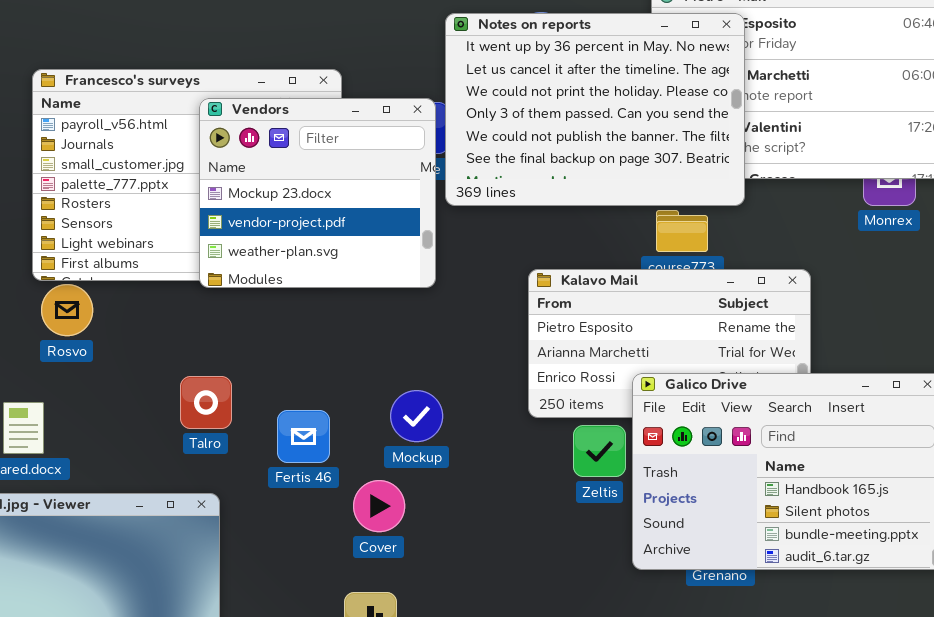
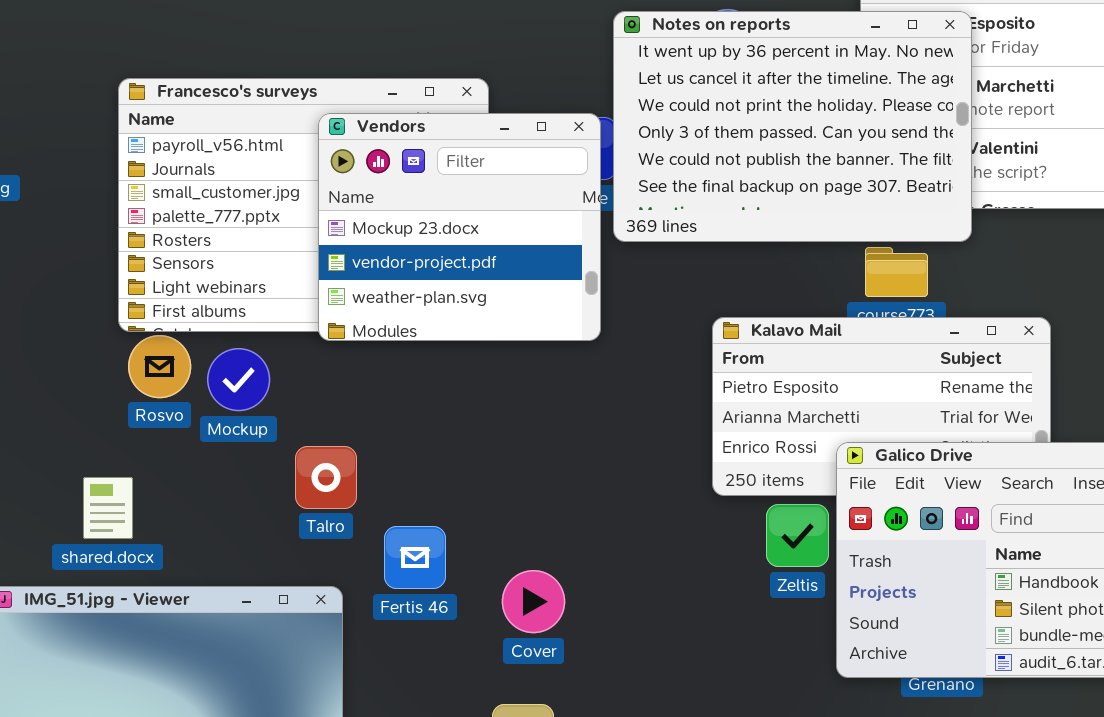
Mockup: [390,390,443,442] -> [207,348,270,411], moved
Fertis 46: [277,410,330,463] -> [384,526,446,589], moved

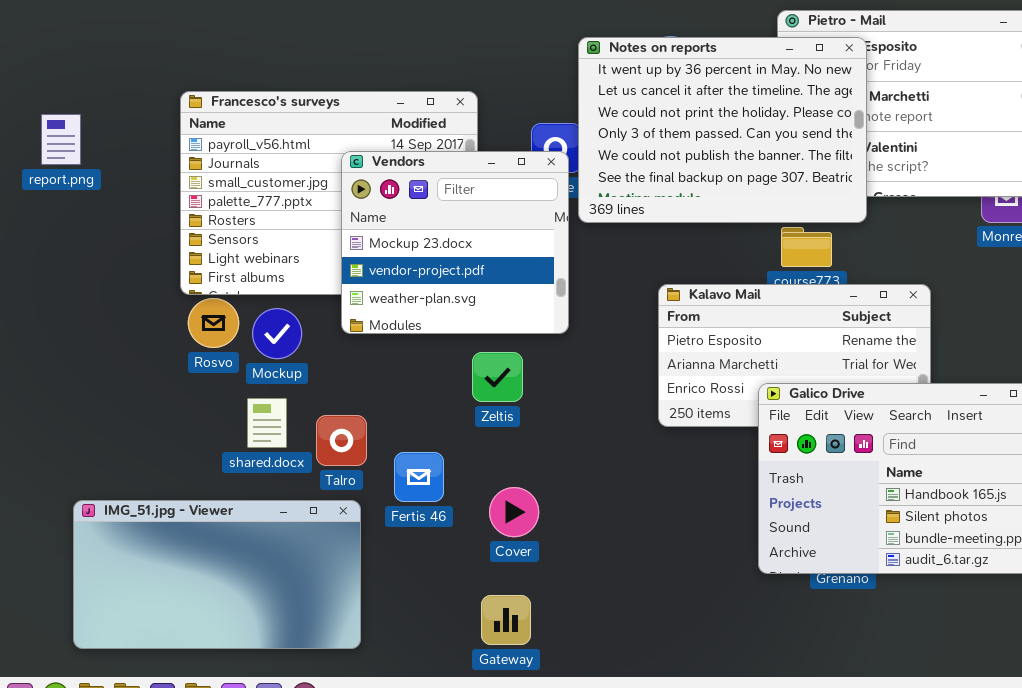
Vendors: [318,113,601,341] -> [341,151,569,334], moved
Talro: [295,446,357,509] -> [316,415,367,466], moved
shared.docx: [83,477,133,539] -> [247,398,287,448], moved
Zeltis: [766,504,829,567] -> [472,352,523,402], moved

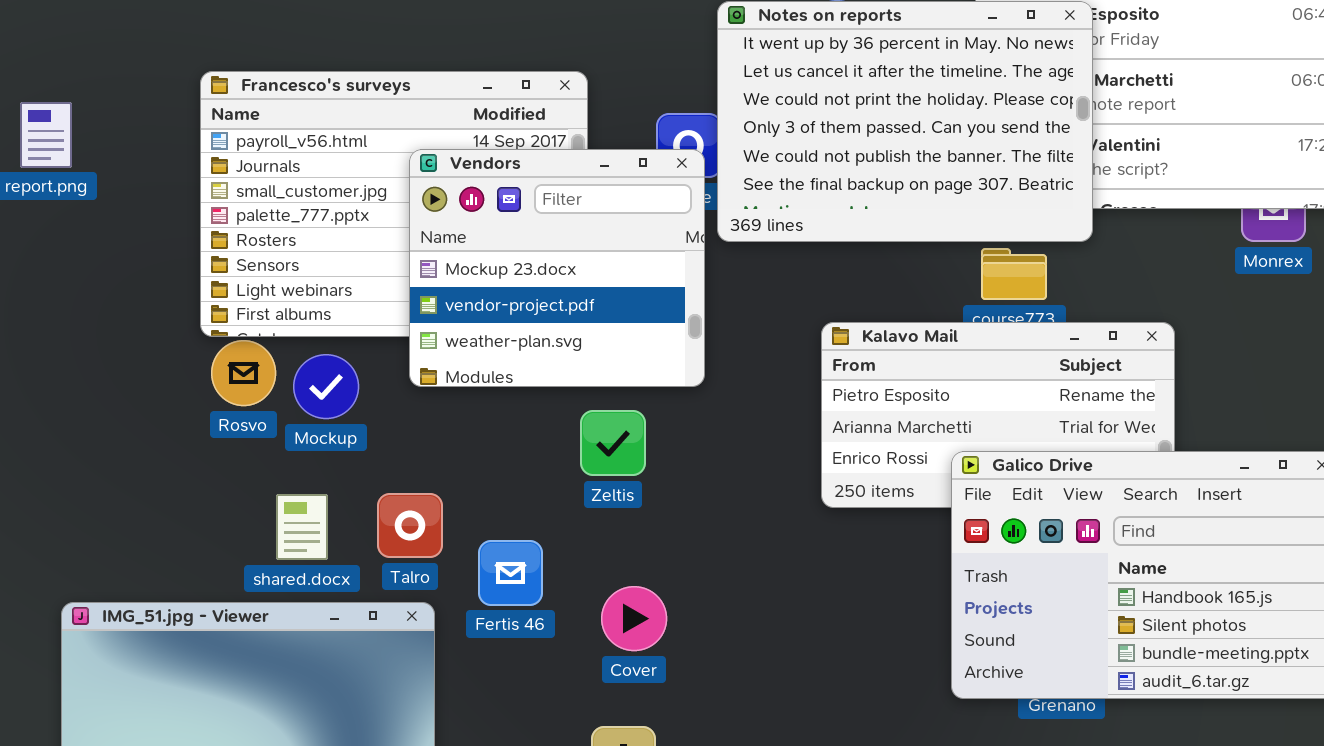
shared.docx: [247,398,287,448] -> [276,494,328,560], moved

